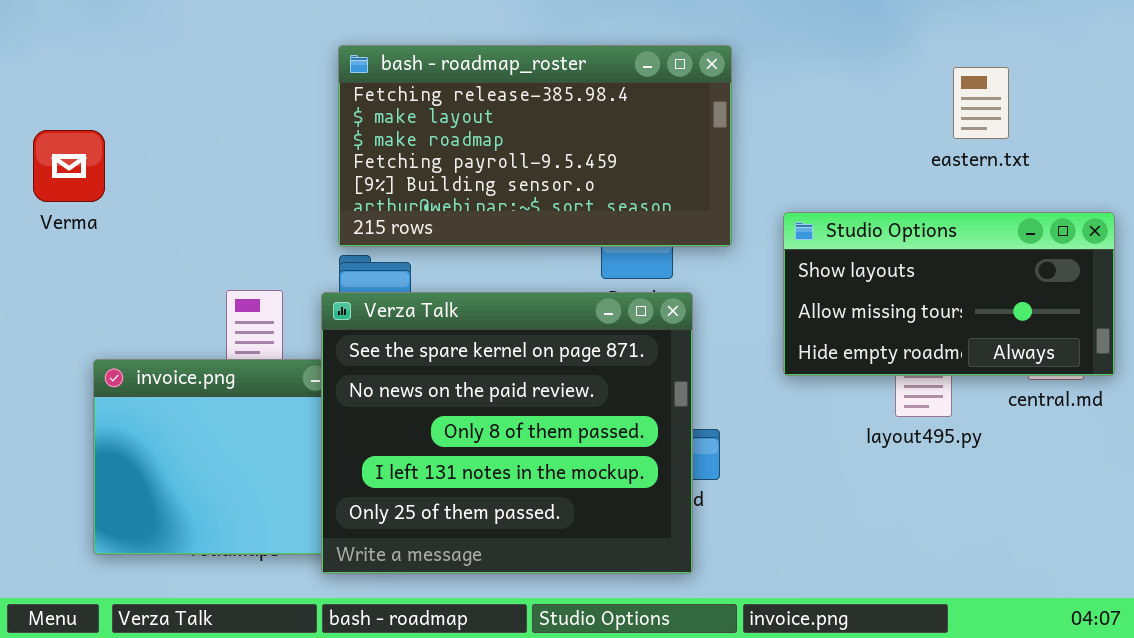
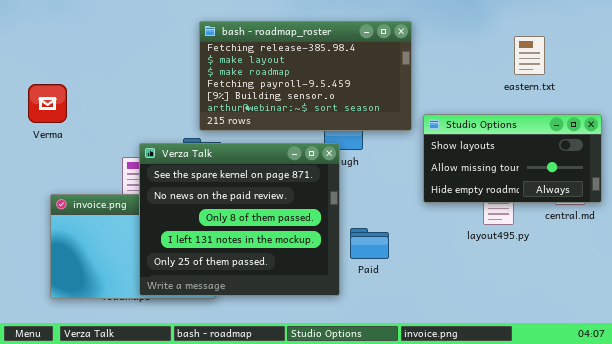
bash - roadmap_roster: [338,45,732,247] -> [199,21,412,131], moved
Verma: [33,130,105,202] -> [28,84,67,123], moved
Verza Talk: [321,292,693,574] -> [139,143,340,296], moved

